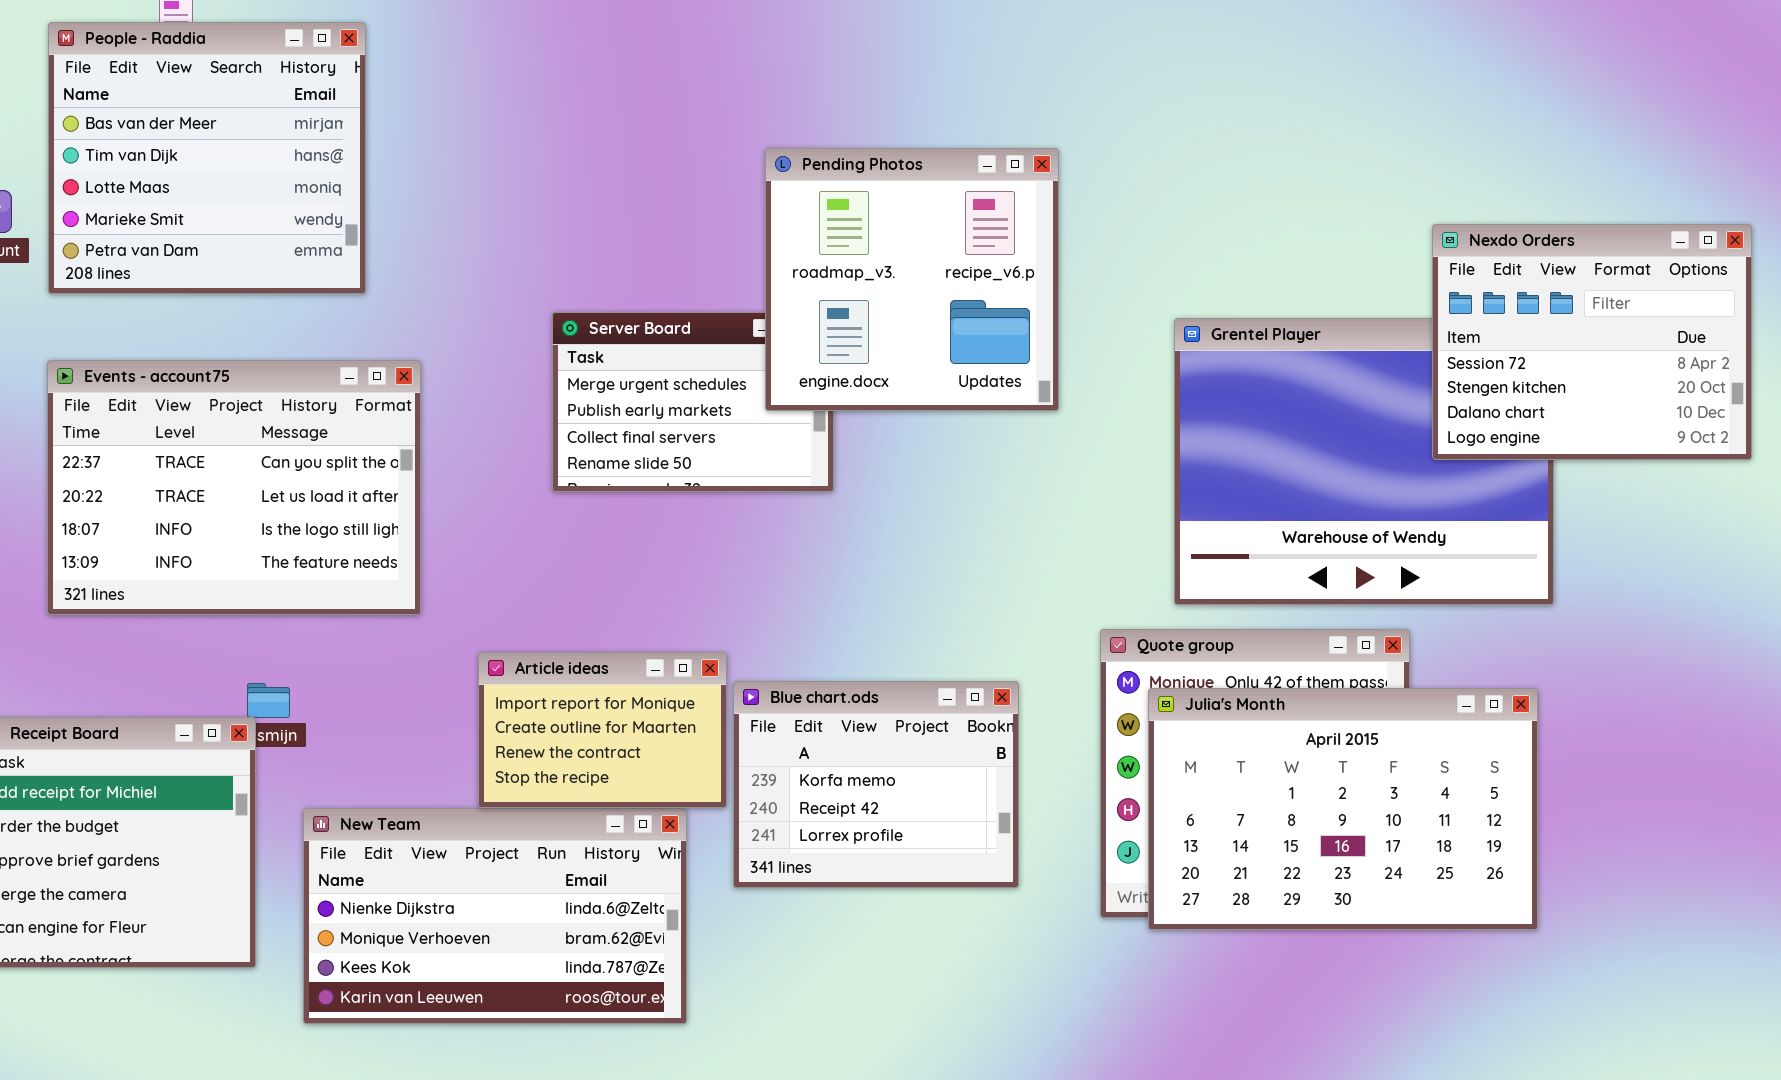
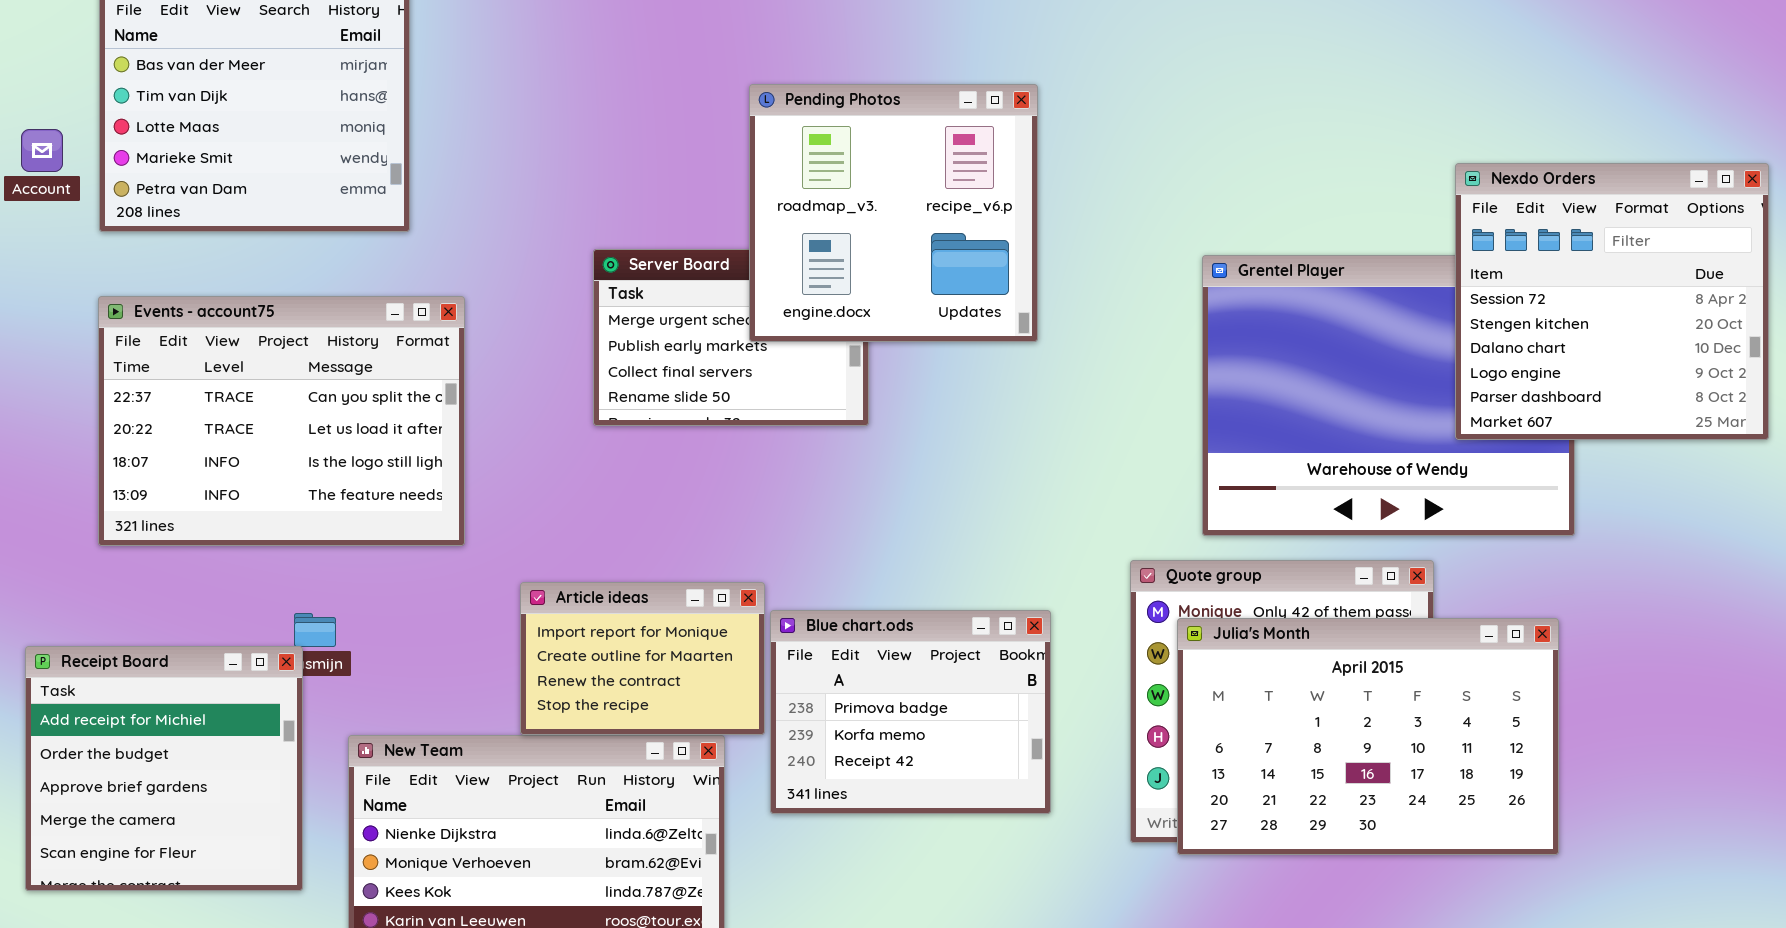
Pending Photos: [765,148,1059,411] -> [749,84,1038,342], moved
Nexdo Orders: [1432,224,1752,460] -> [1455,163,1769,440], resized
Blue chart.ods: [733,681,1019,888] -> [770,610,1051,814], scrolled up 1 row

